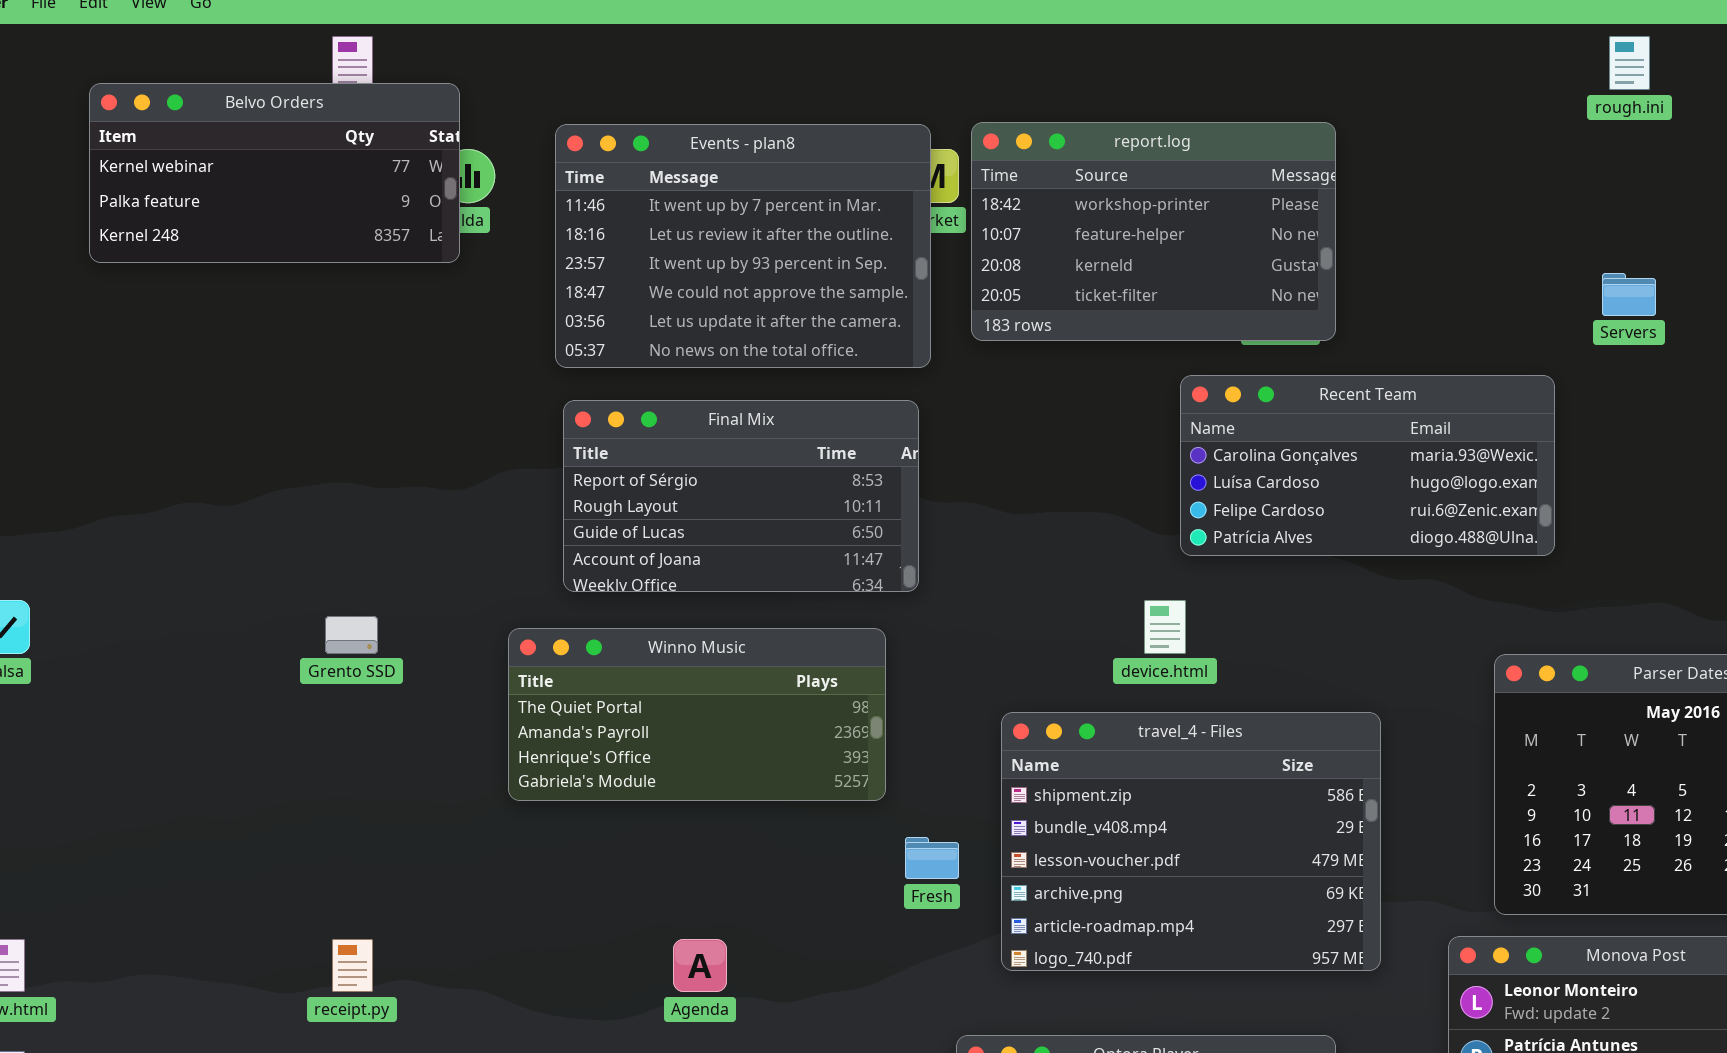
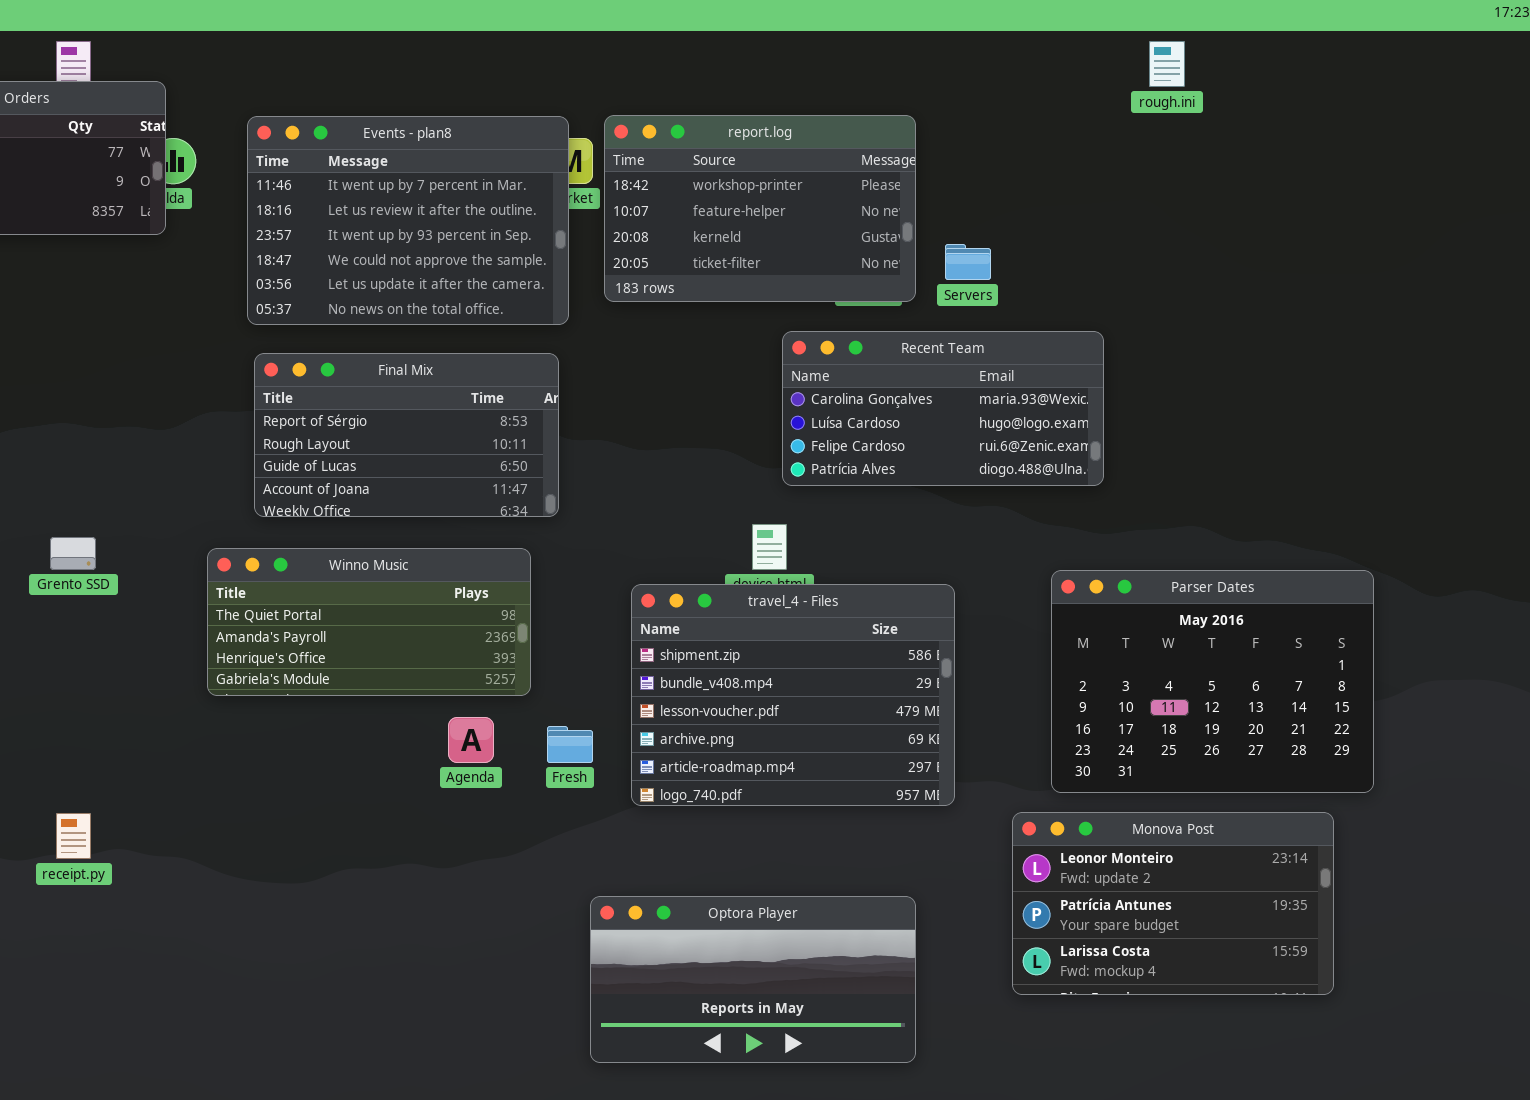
Servers: [1602,273,1656,316] -> [945,244,991,280], moved
travel_4 - Files: [1001,712,1381,971] -> [631,584,955,806], moved
Agenda: [673,939,727,992] -> [448,717,494,763], moved

